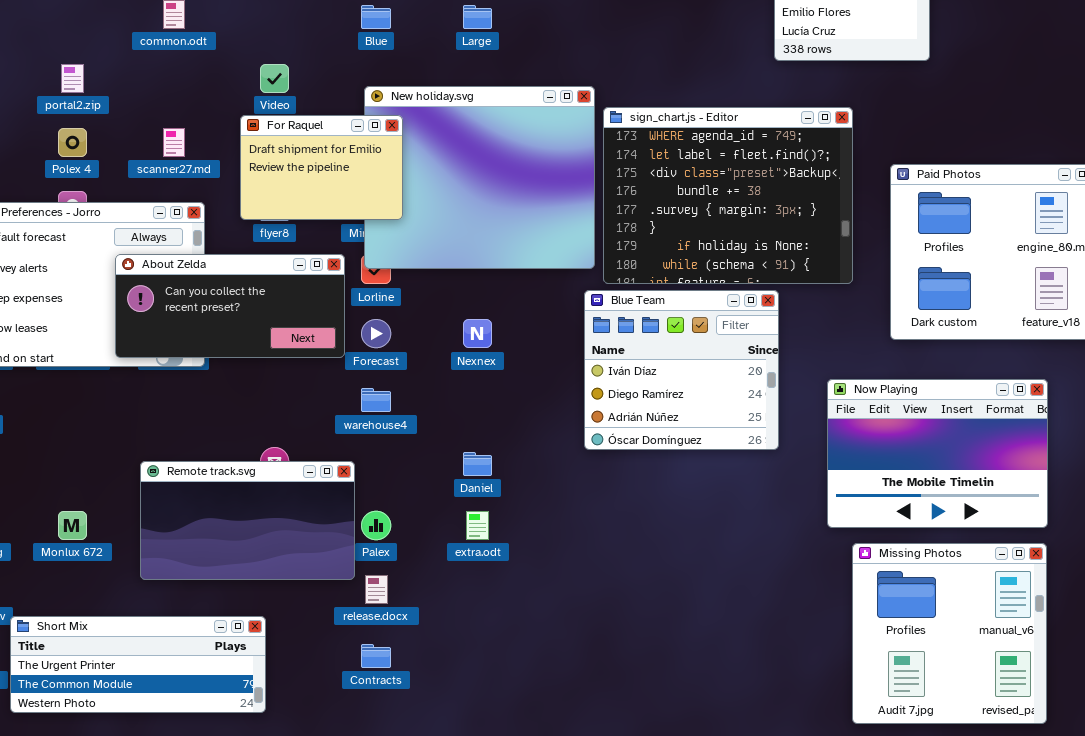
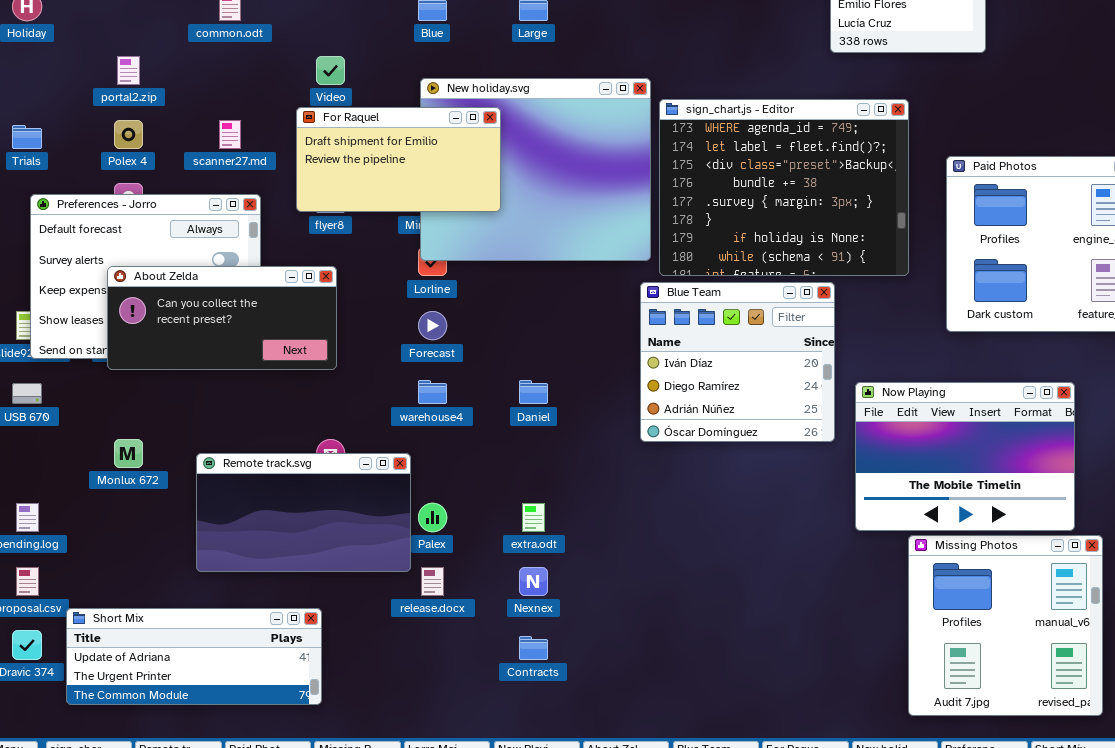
For Raquel: [240,115,403,220] -> [296,107,501,212], resized
About Zelda: [115,254,345,358] -> [107,266,337,370], moved
Nexnex: [463,319,492,348] -> [519,567,548,596], moved
Now Playing: [827,379,1048,528] -> [855,382,1075,531], moved
Daniel: [463,452,492,476] -> [519,380,548,404], moved
Monlux 672: [58,511,87,540] -> [114,439,143,468], moved
Short Mix: [10,616,266,713] -> [66,608,322,705], scrolled up 1 row
Contracts: [361,644,391,668] -> [519,636,548,660], moved

